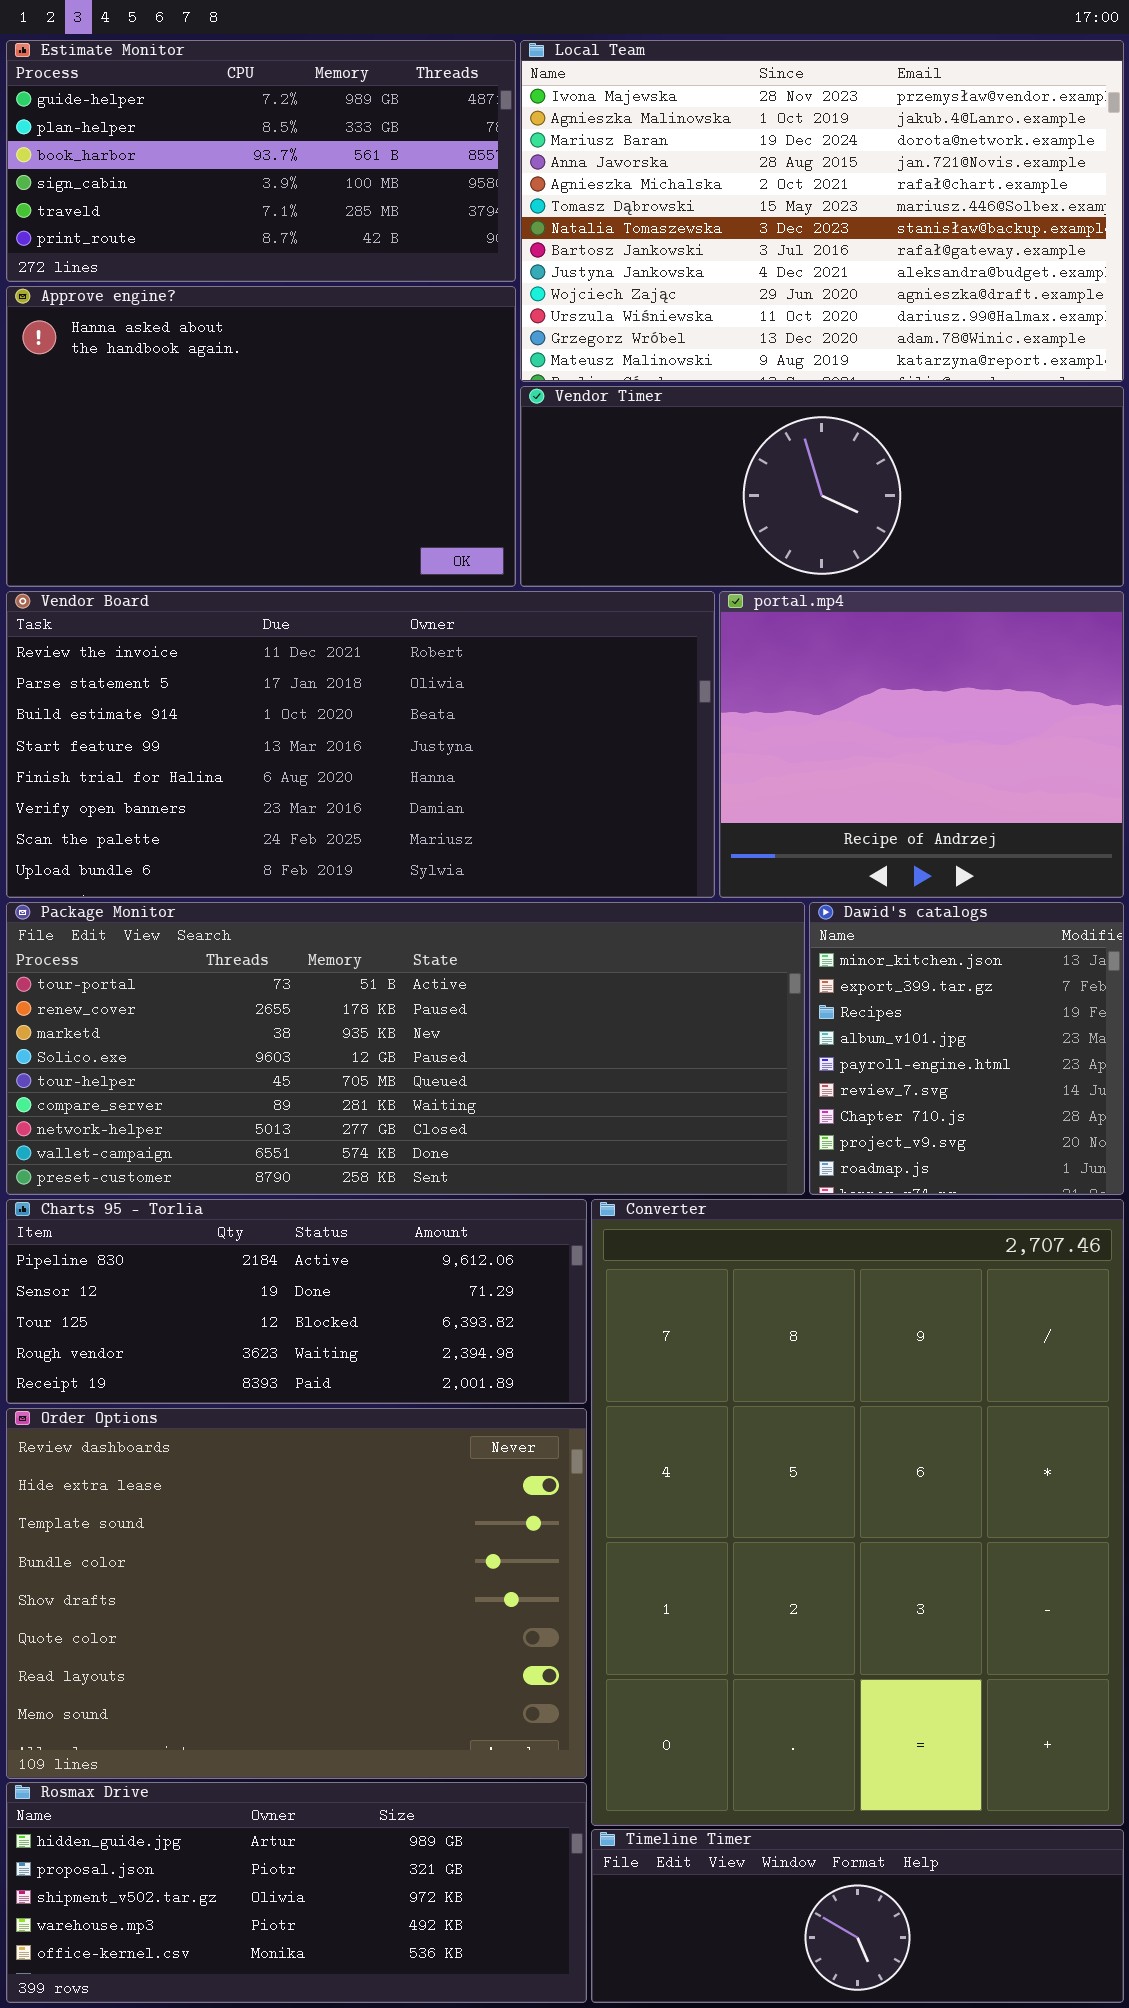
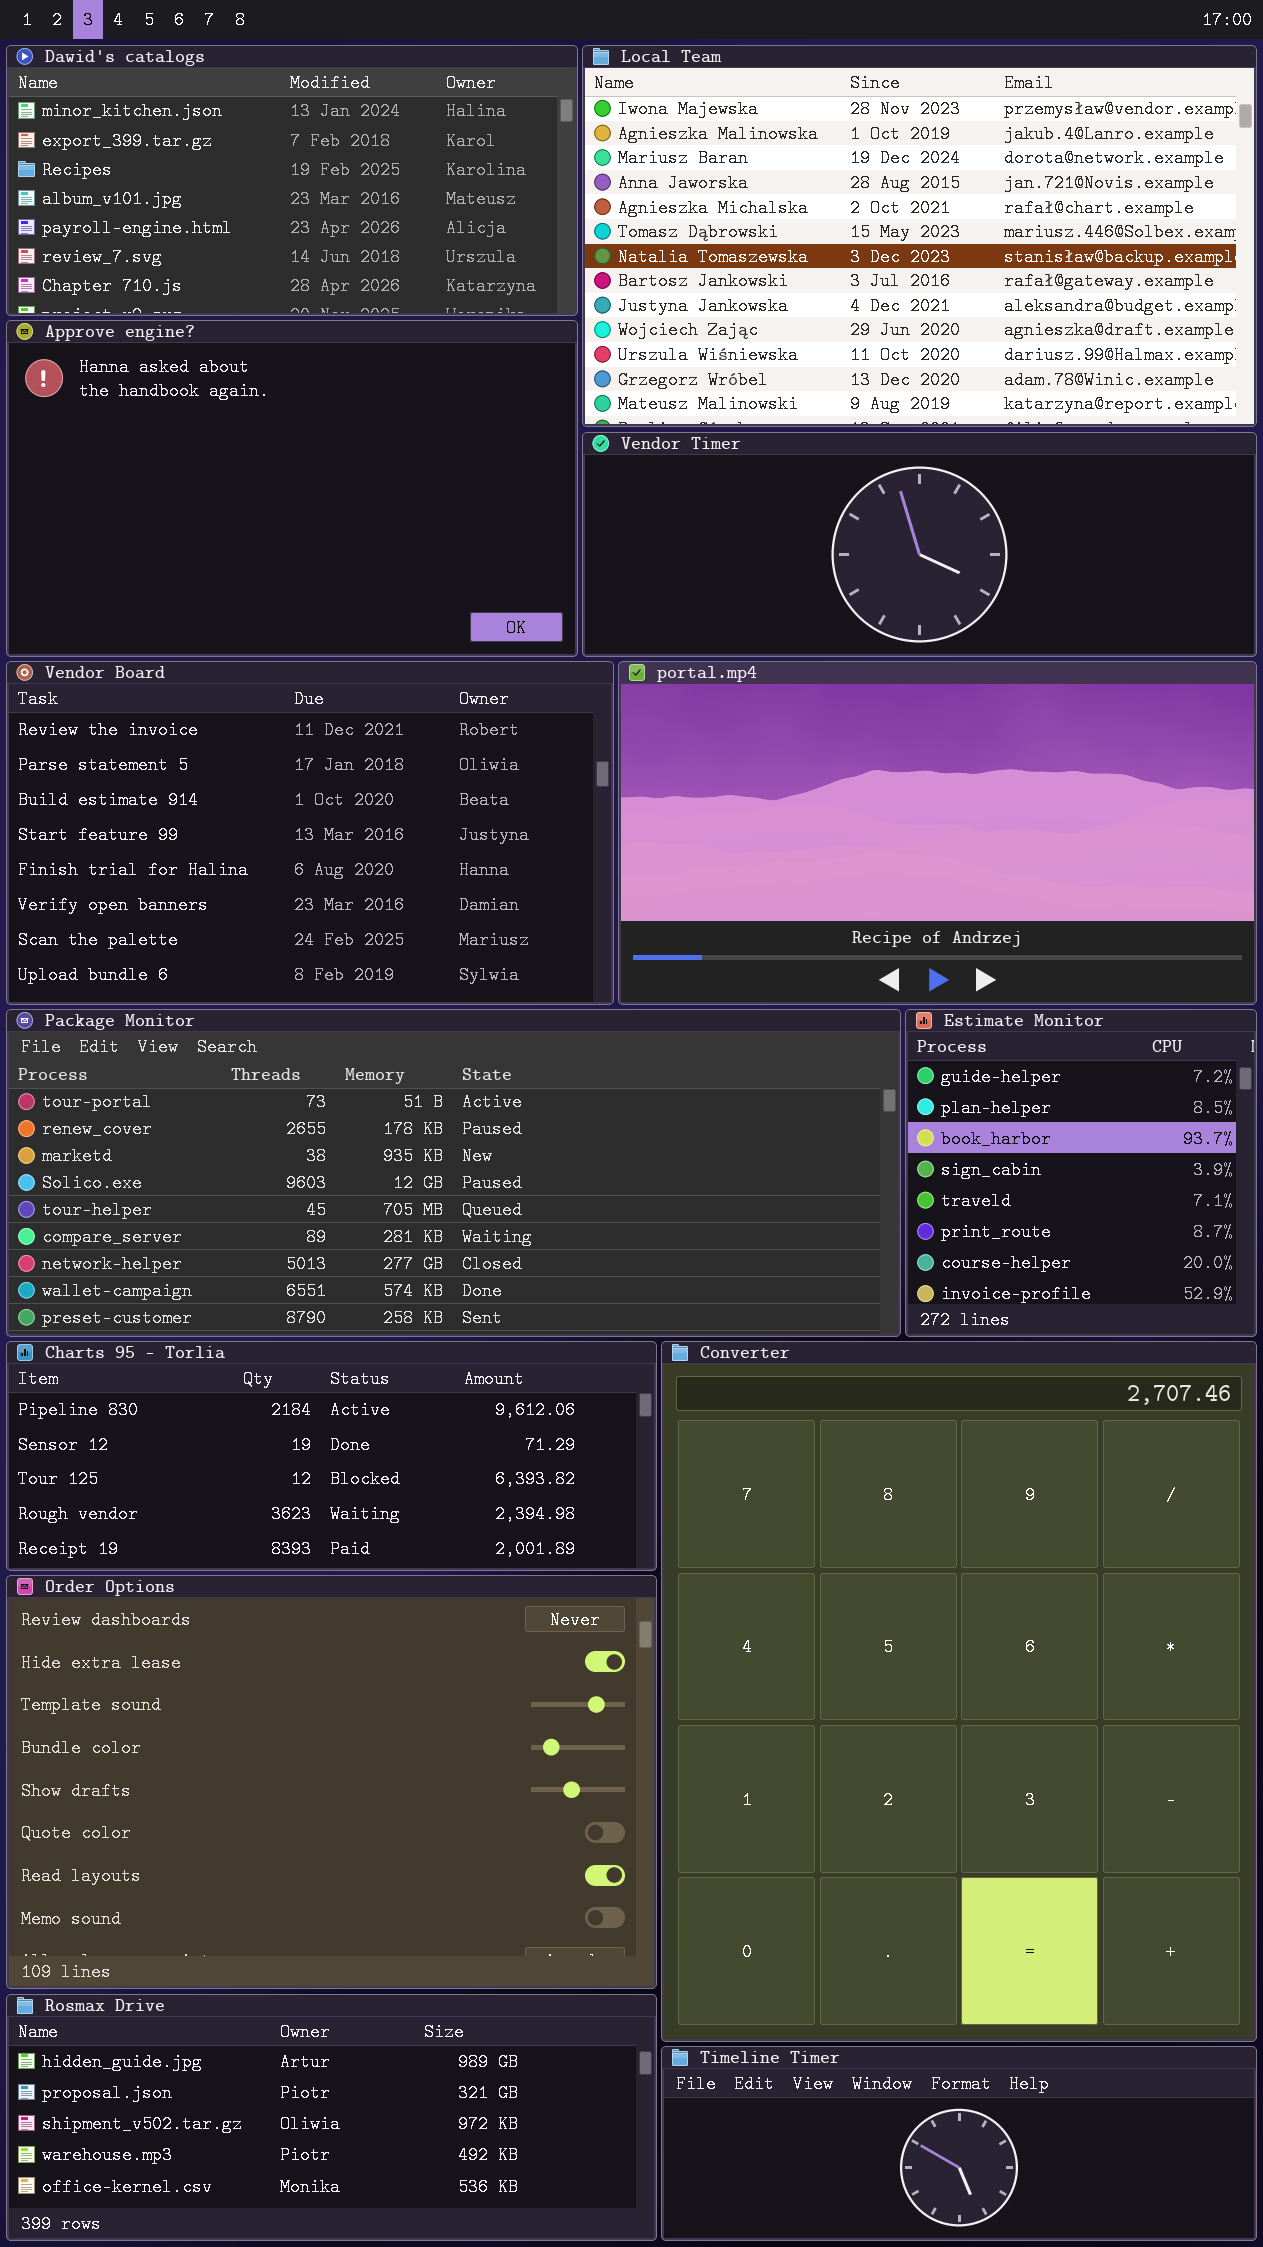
Estimate Monitor: [6,40,516,282] -> [905,1009,1257,1337], moved, resized
Vendor Board: [6,591,715,898] -> [6,661,614,1005], resized
portal.mp4: [719,591,1124,898] -> [618,661,1257,1005], resized
Dawid's catalogs: [809,902,1124,1195] -> [6,45,578,316], moved, resized

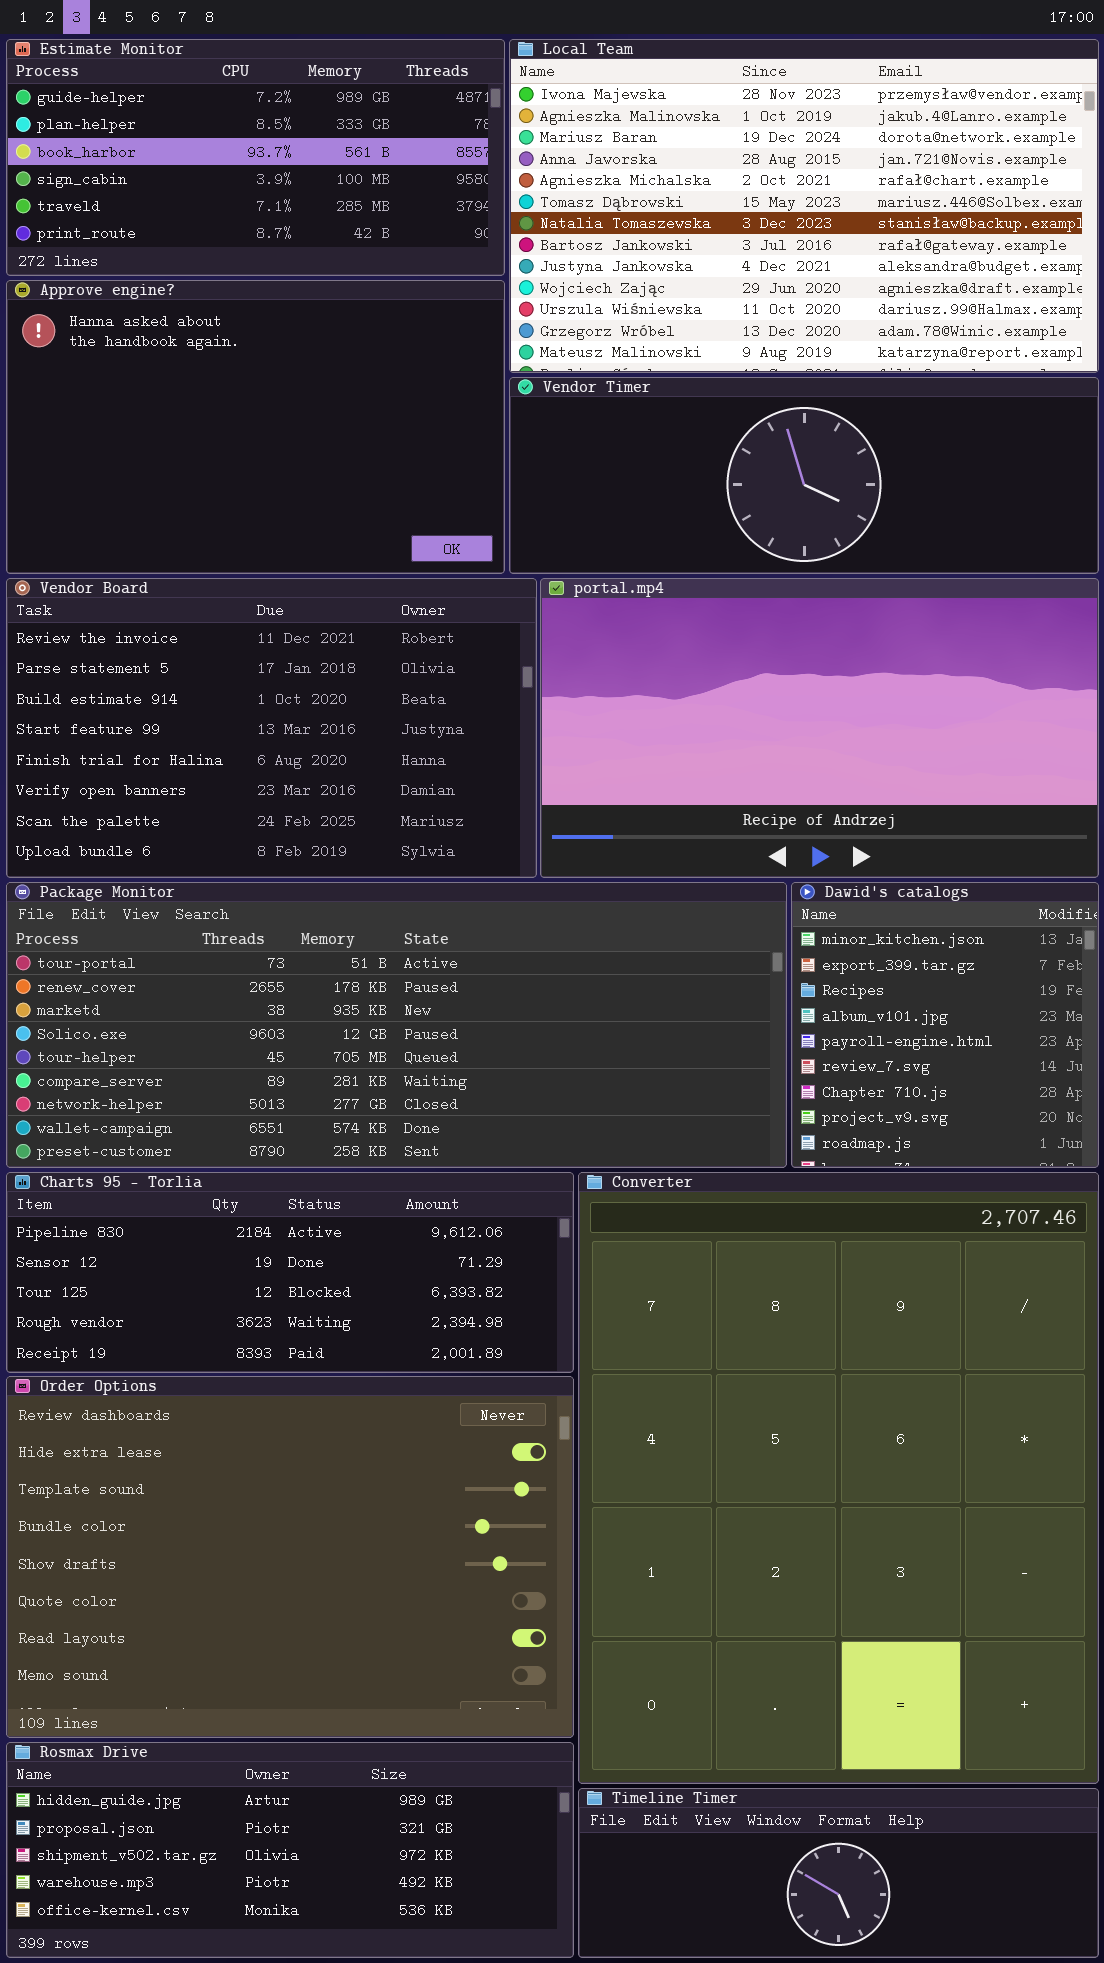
Dawid's catalogs: [6,45,578,316] -> [791,882,1099,1168], moved, resized
Estimate Monitor: [905,1009,1257,1337] -> [6,39,505,276], moved, resized

